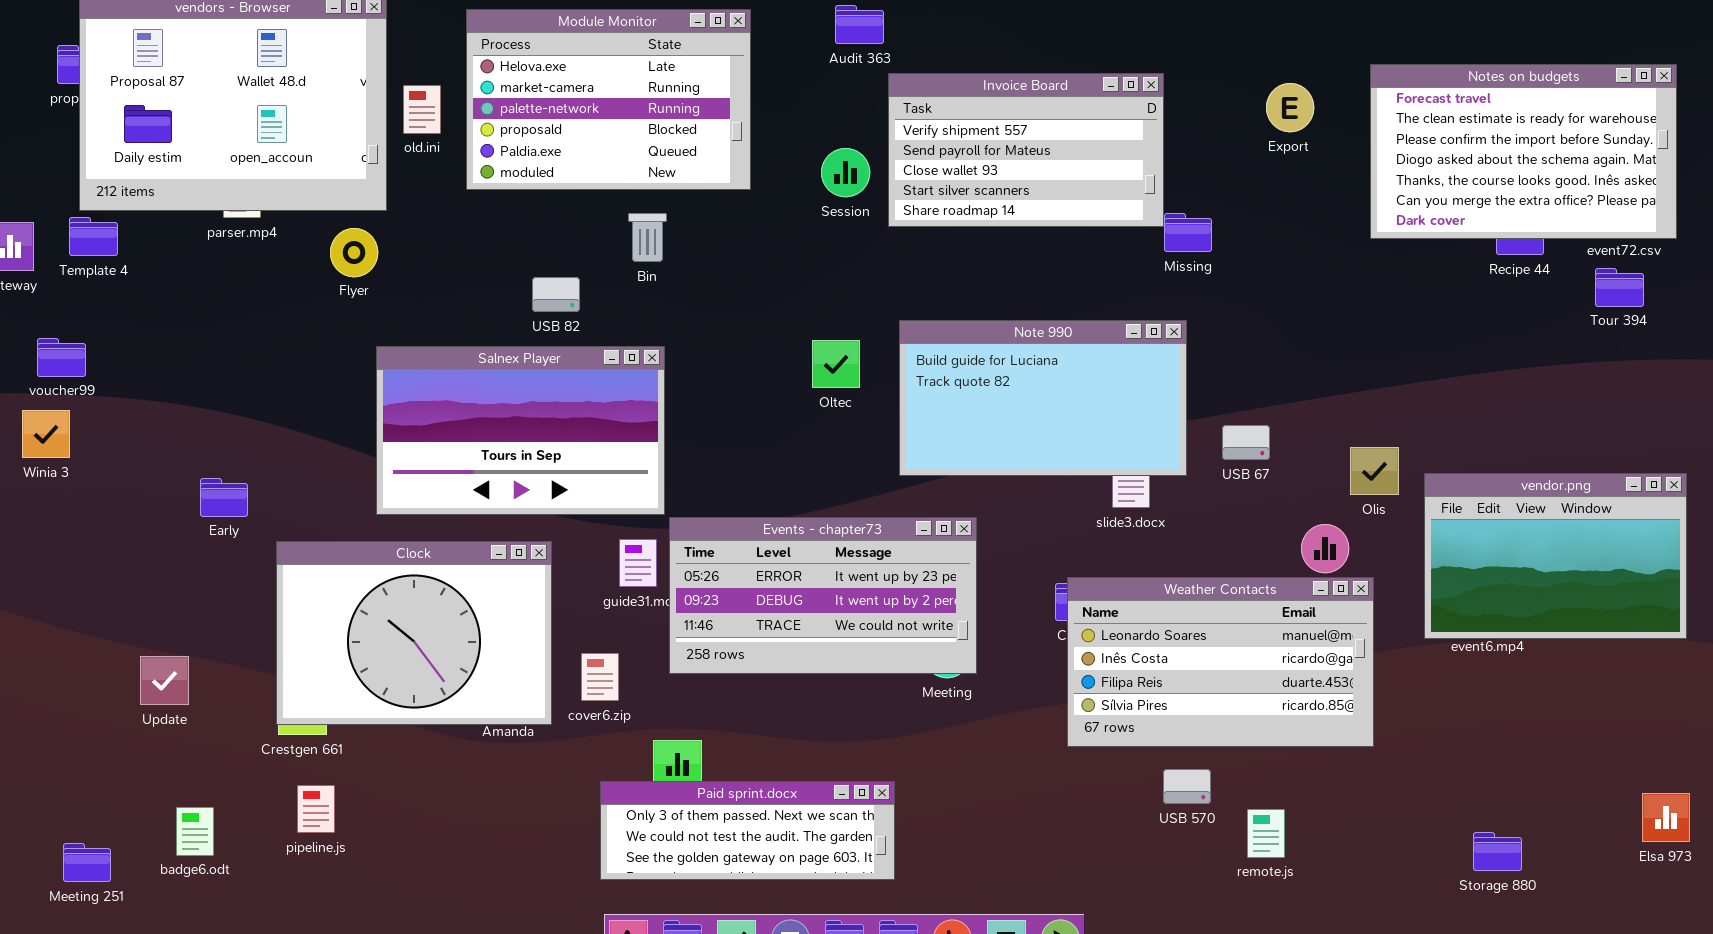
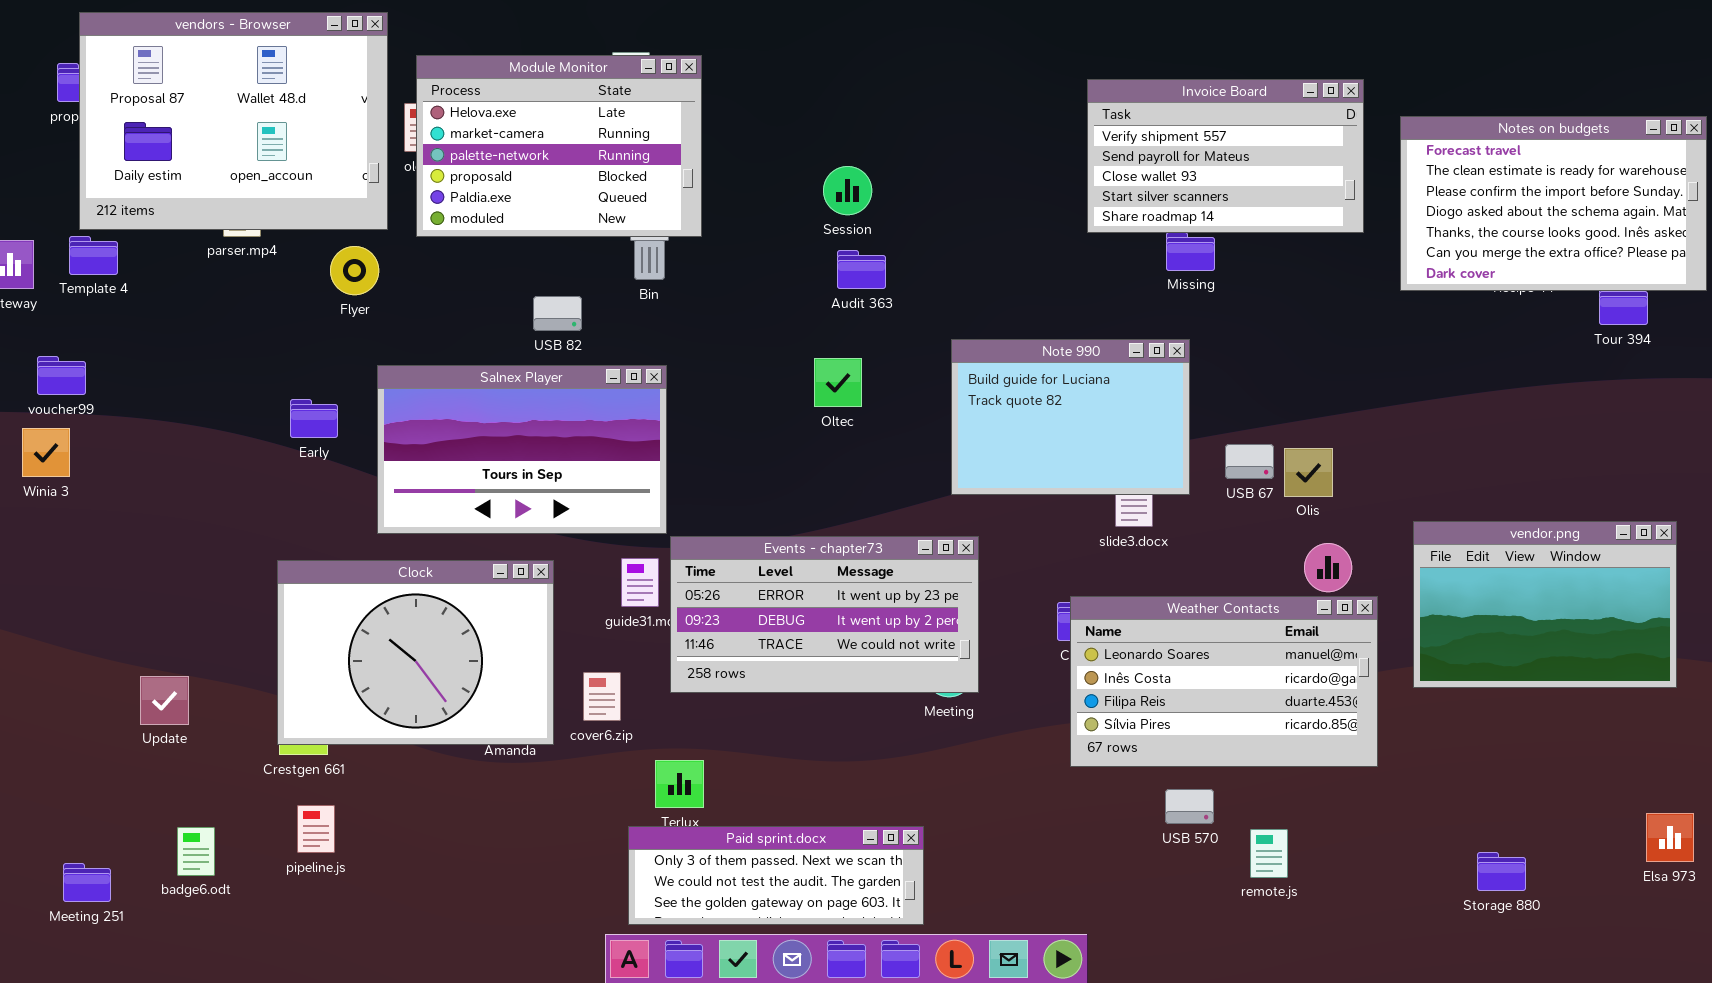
Audit 363: [835,5,884,44] -> [837,250,886,289], moved
Module Monitor: [466,9,751,190] -> [416,55,702,237], moved
Notes on budgets: [1370,64,1677,239] -> [1400,116,1707,291], moved
Invoice Board: [888,73,1164,227] -> [1087,79,1364,233], moved
Note 990: [899,320,1187,476] -> [951,339,1190,495], resized
Olis: [1350,447,1399,495] -> [1284,448,1333,497], moved
vendor.png: [1424,473,1687,639] -> [1413,521,1677,688], moved
Early: [200,478,248,517] -> [290,399,338,438], moved
Paid sprint.docx: [600,781,895,880] -> [628,826,924,925], moved

